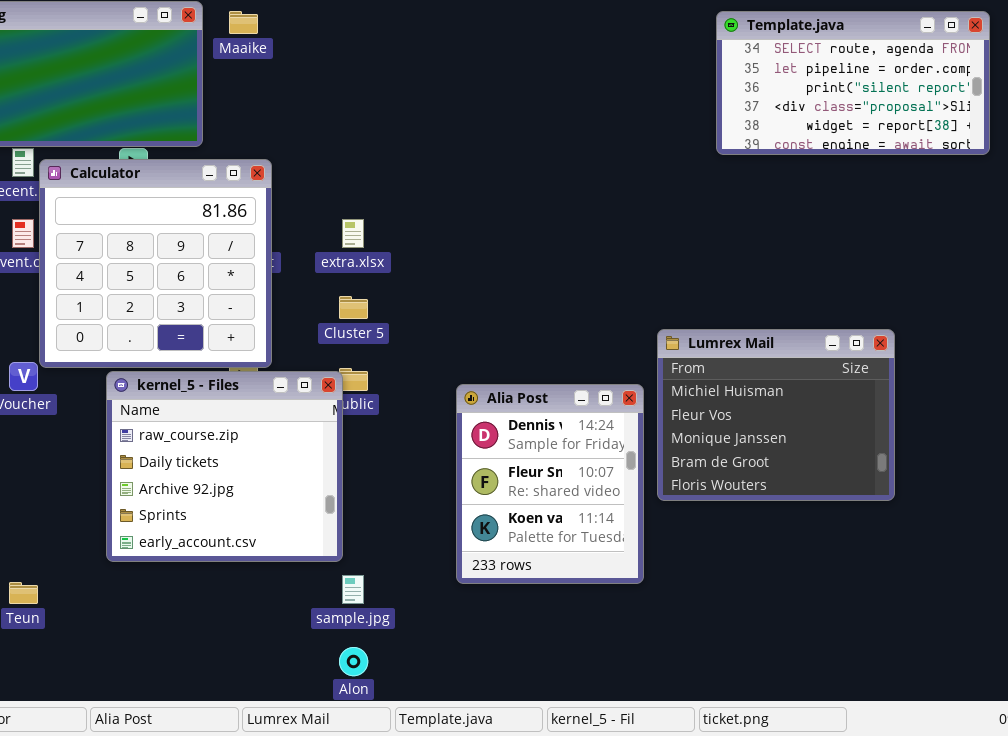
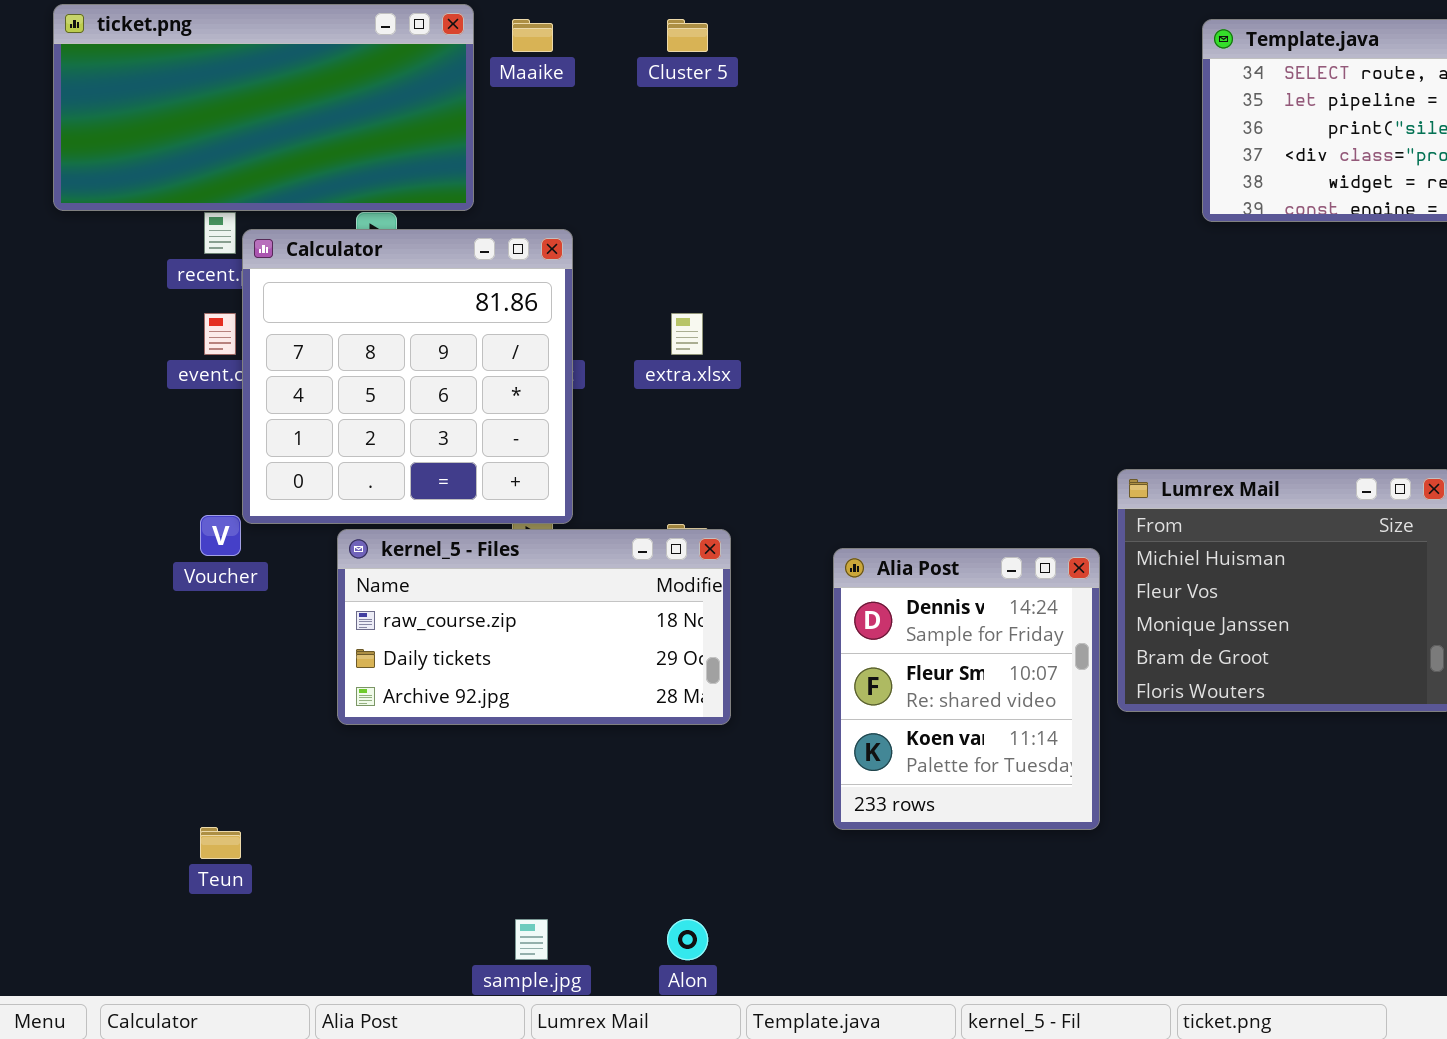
Cluster 5: [339,296,368,319] -> [667,19,708,52], moved
kernel_5 - Files: [106,371,343,562] -> [337,529,731,725], resized
sample.jpg: [342,575,364,604] -> [515,919,548,960], moved

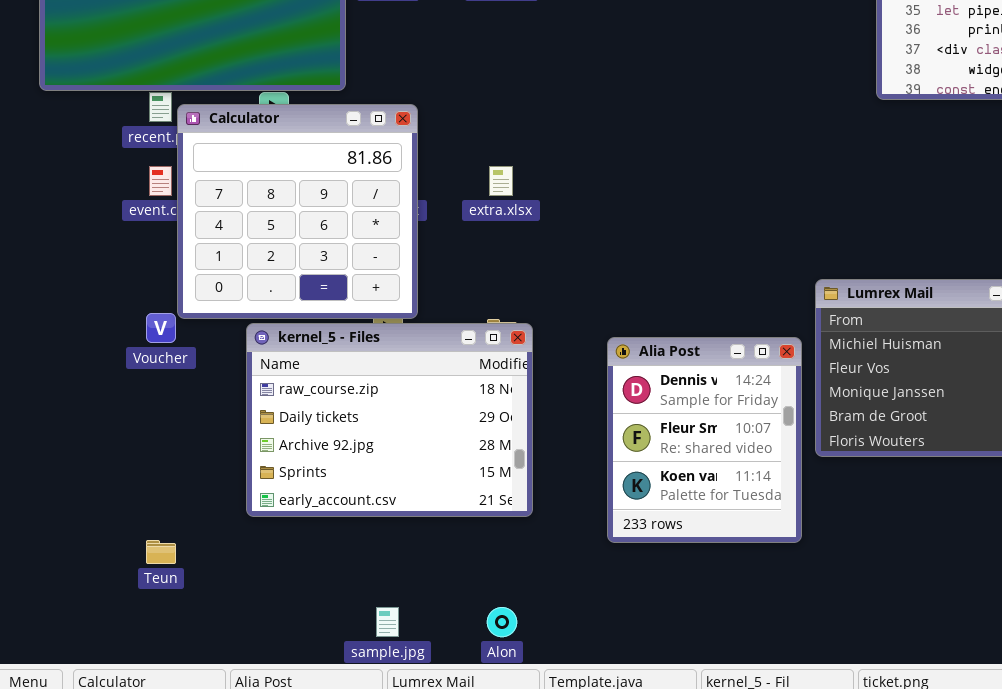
kernel_5 - Files: [337,529,731,725] -> [246,323,533,517], resized

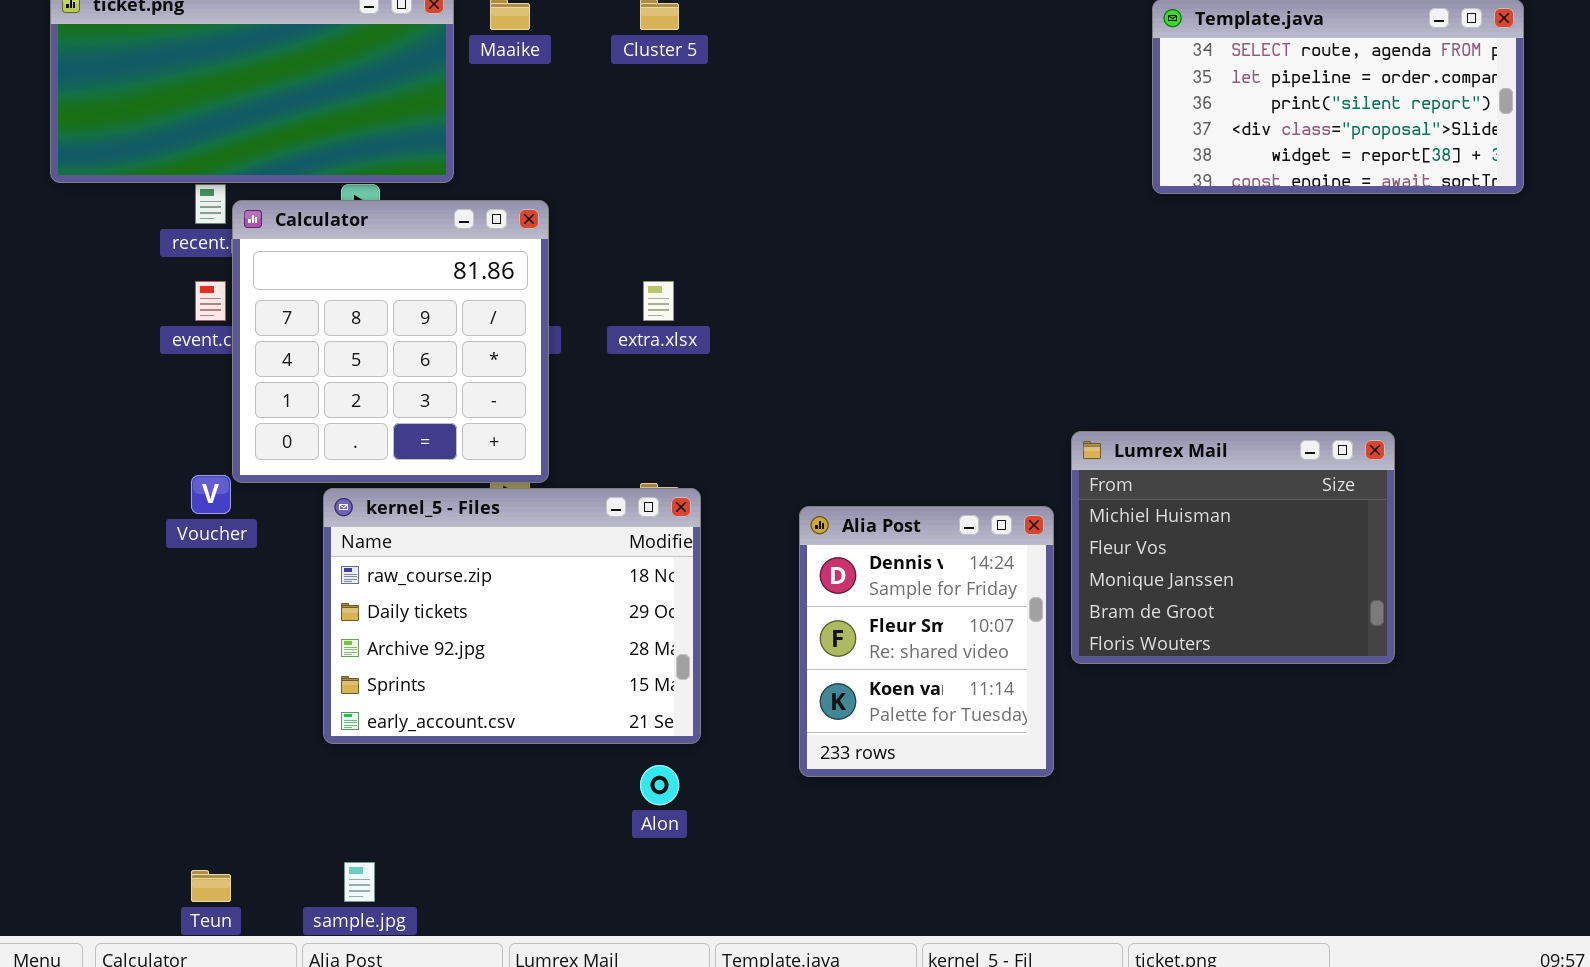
Teun: [146,540,176,564] -> [191,870,231,902], moved
sample.jpg: [376,607,399,637] -> [344,862,375,902], moved
Alon: [487,607,517,637] -> [640,765,679,805], moved

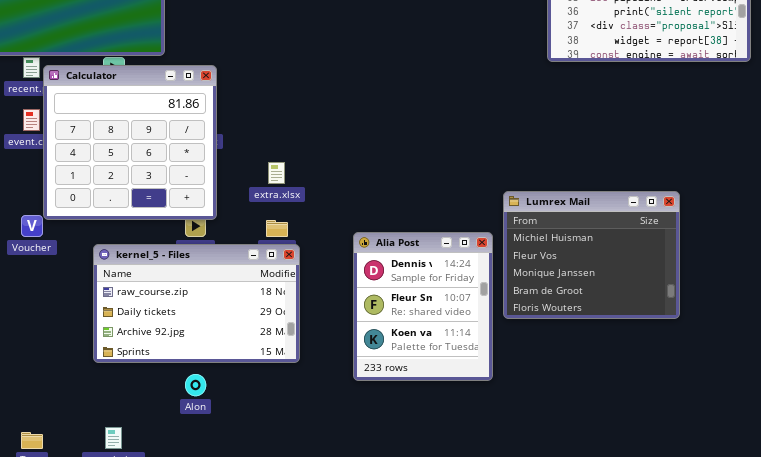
extra.xlsx: [643,281,674,321] -> [268,162,285,184], moved
kernel_5 - Files: [323,488,701,744] -> [93,244,300,363], resized
Alon: [640,765,679,805] -> [185,374,206,396], moved

